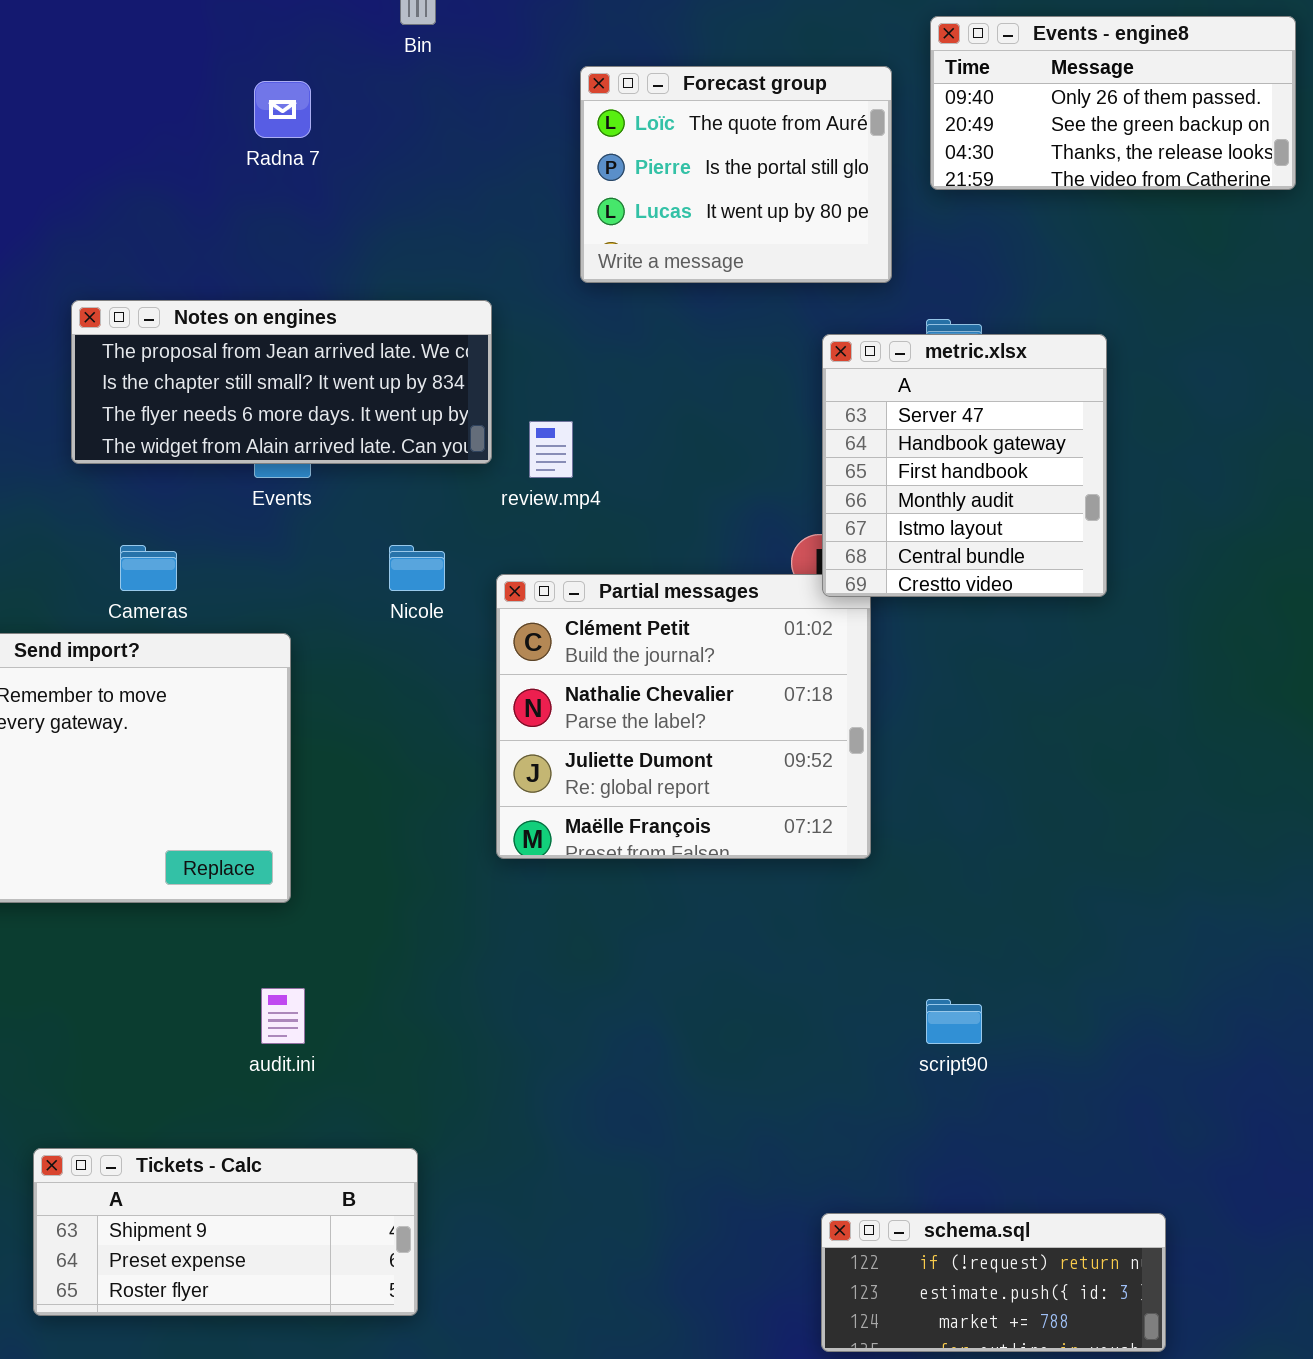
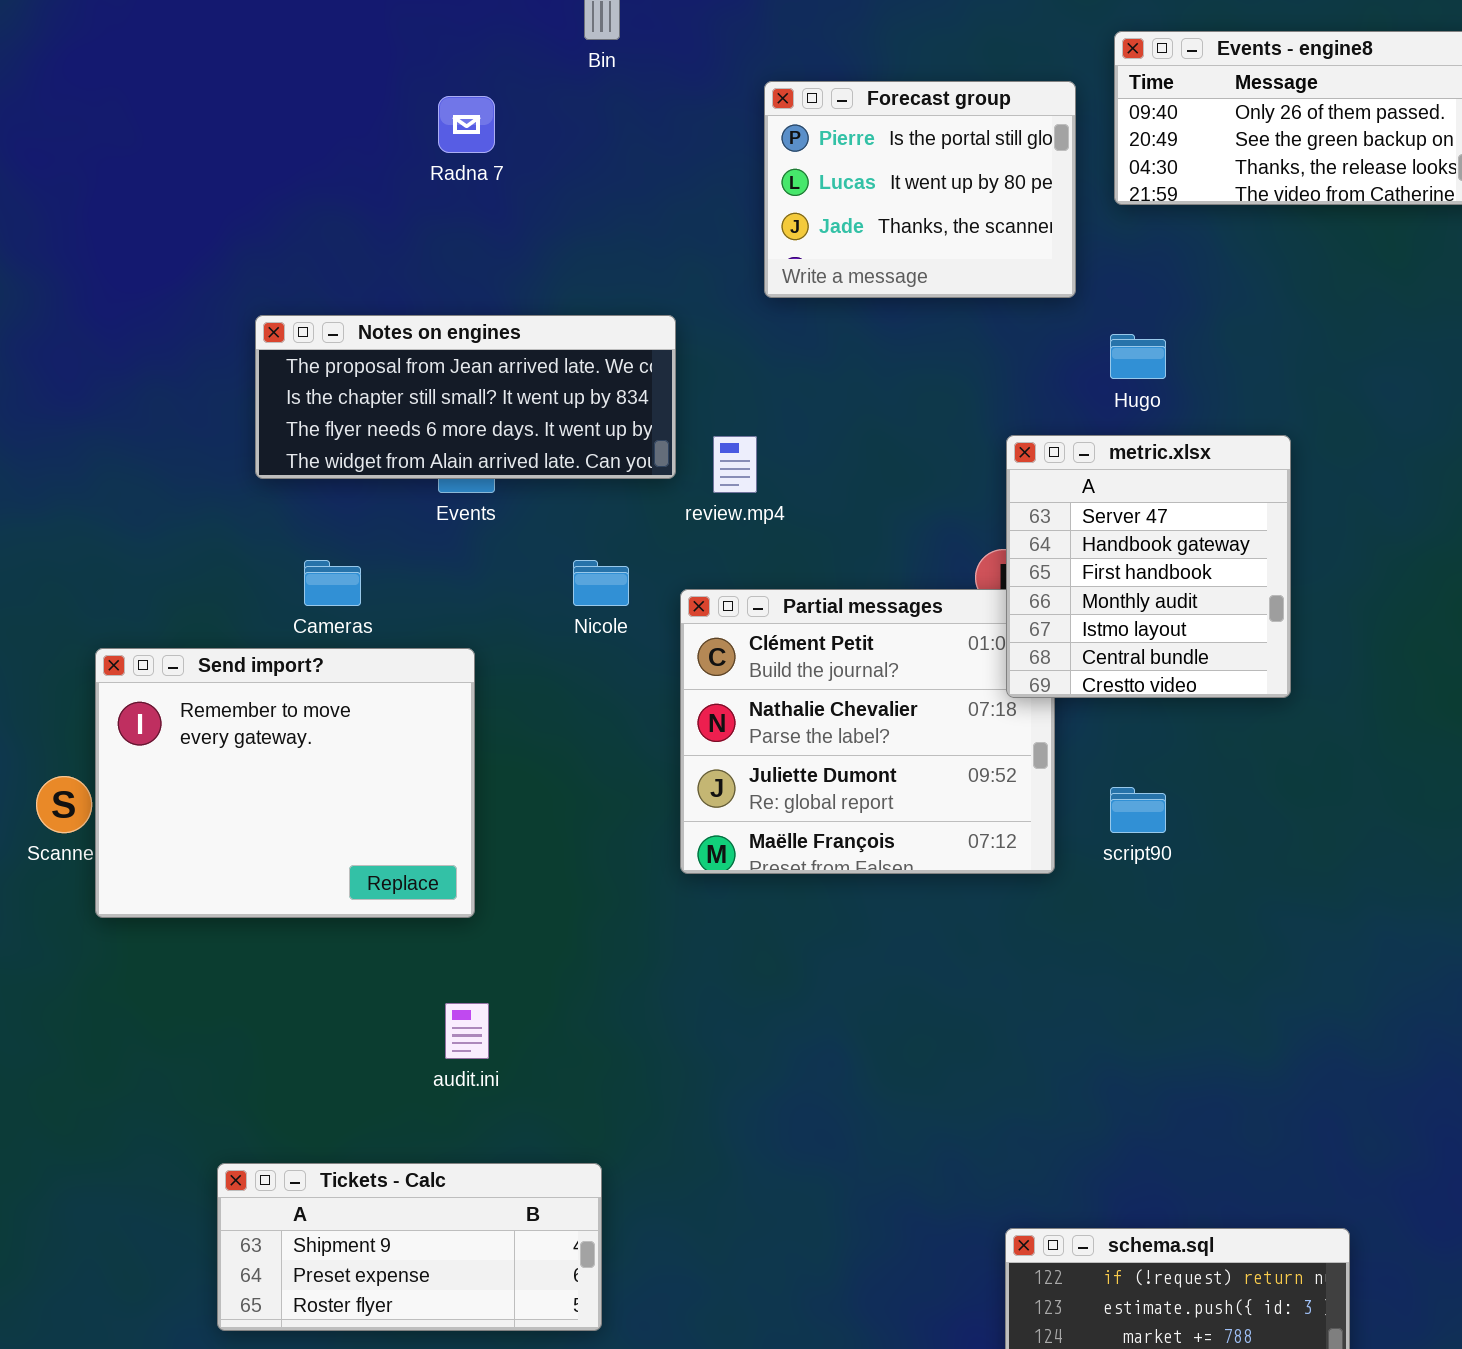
Forecast group: [580,66,892,283] -> [764,81,1076,298], scrolled down 1 row
metric.xlsx: [822,334,1107,597] -> [1006,435,1291,698], moved
script90: [926,999,982,1044] -> [1110,787,1166,833], moved

